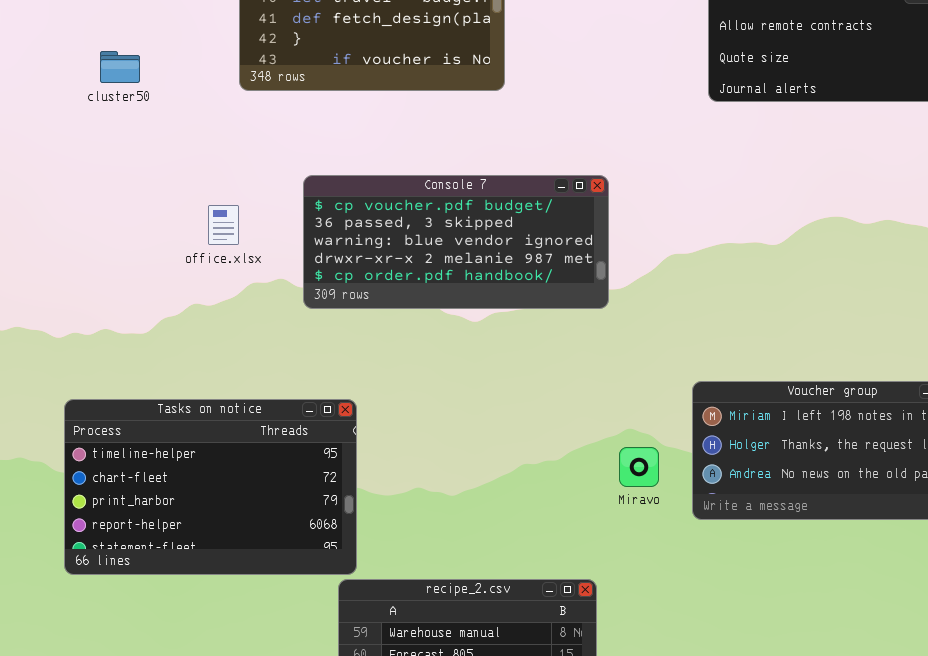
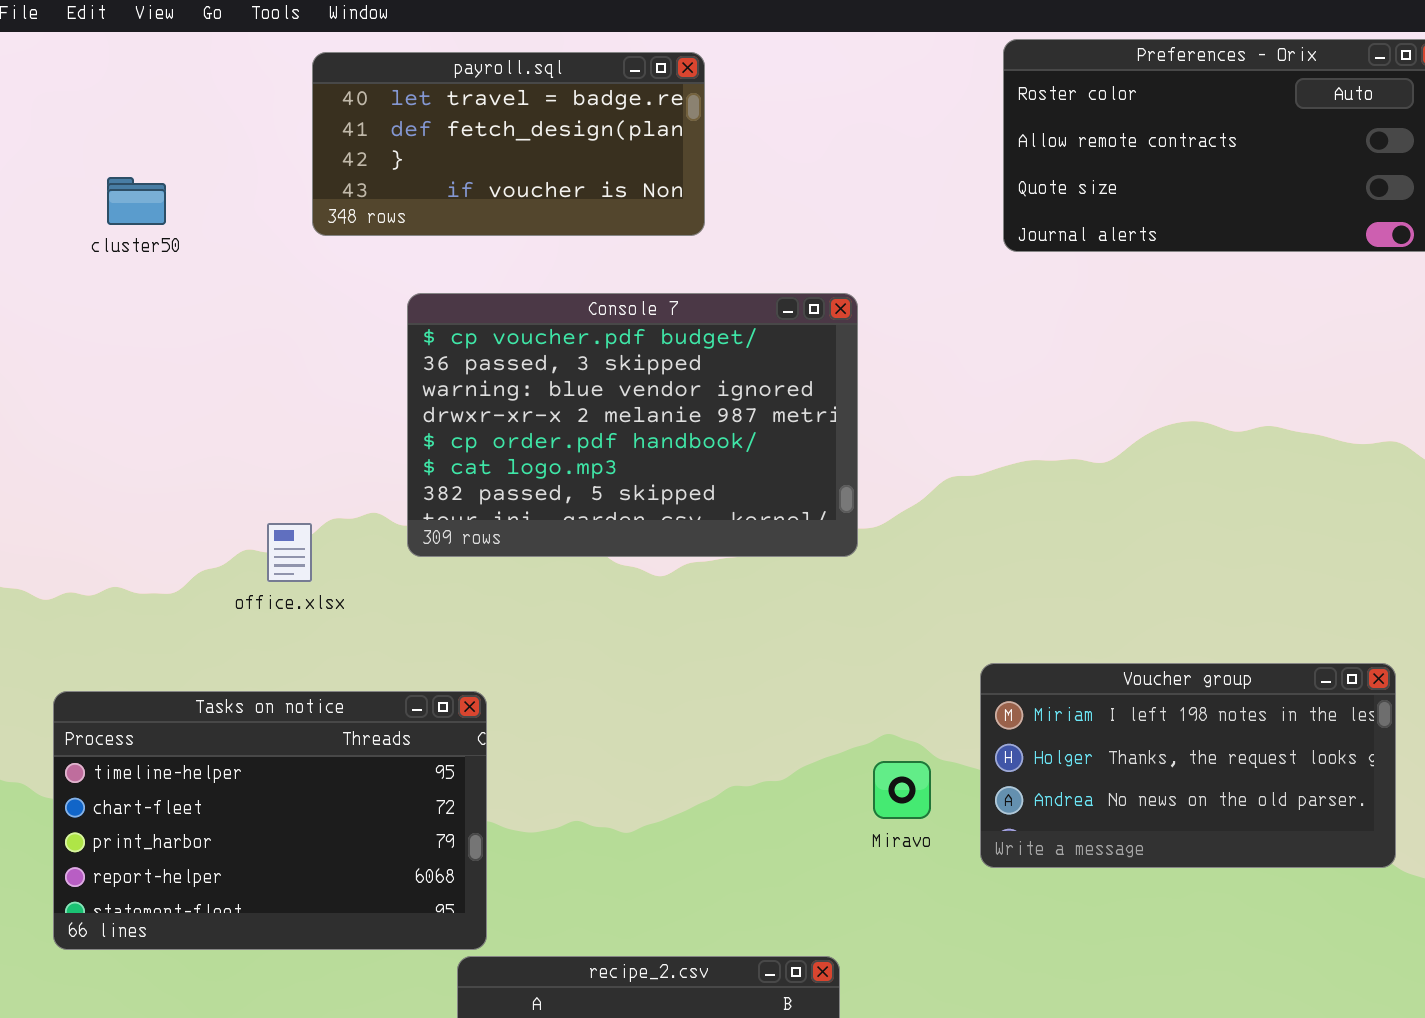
Console 7: [303,175,609,309] -> [407,293,858,557], resized
office.xlsx: [208,205,239,245] -> [267,523,312,582], moved

